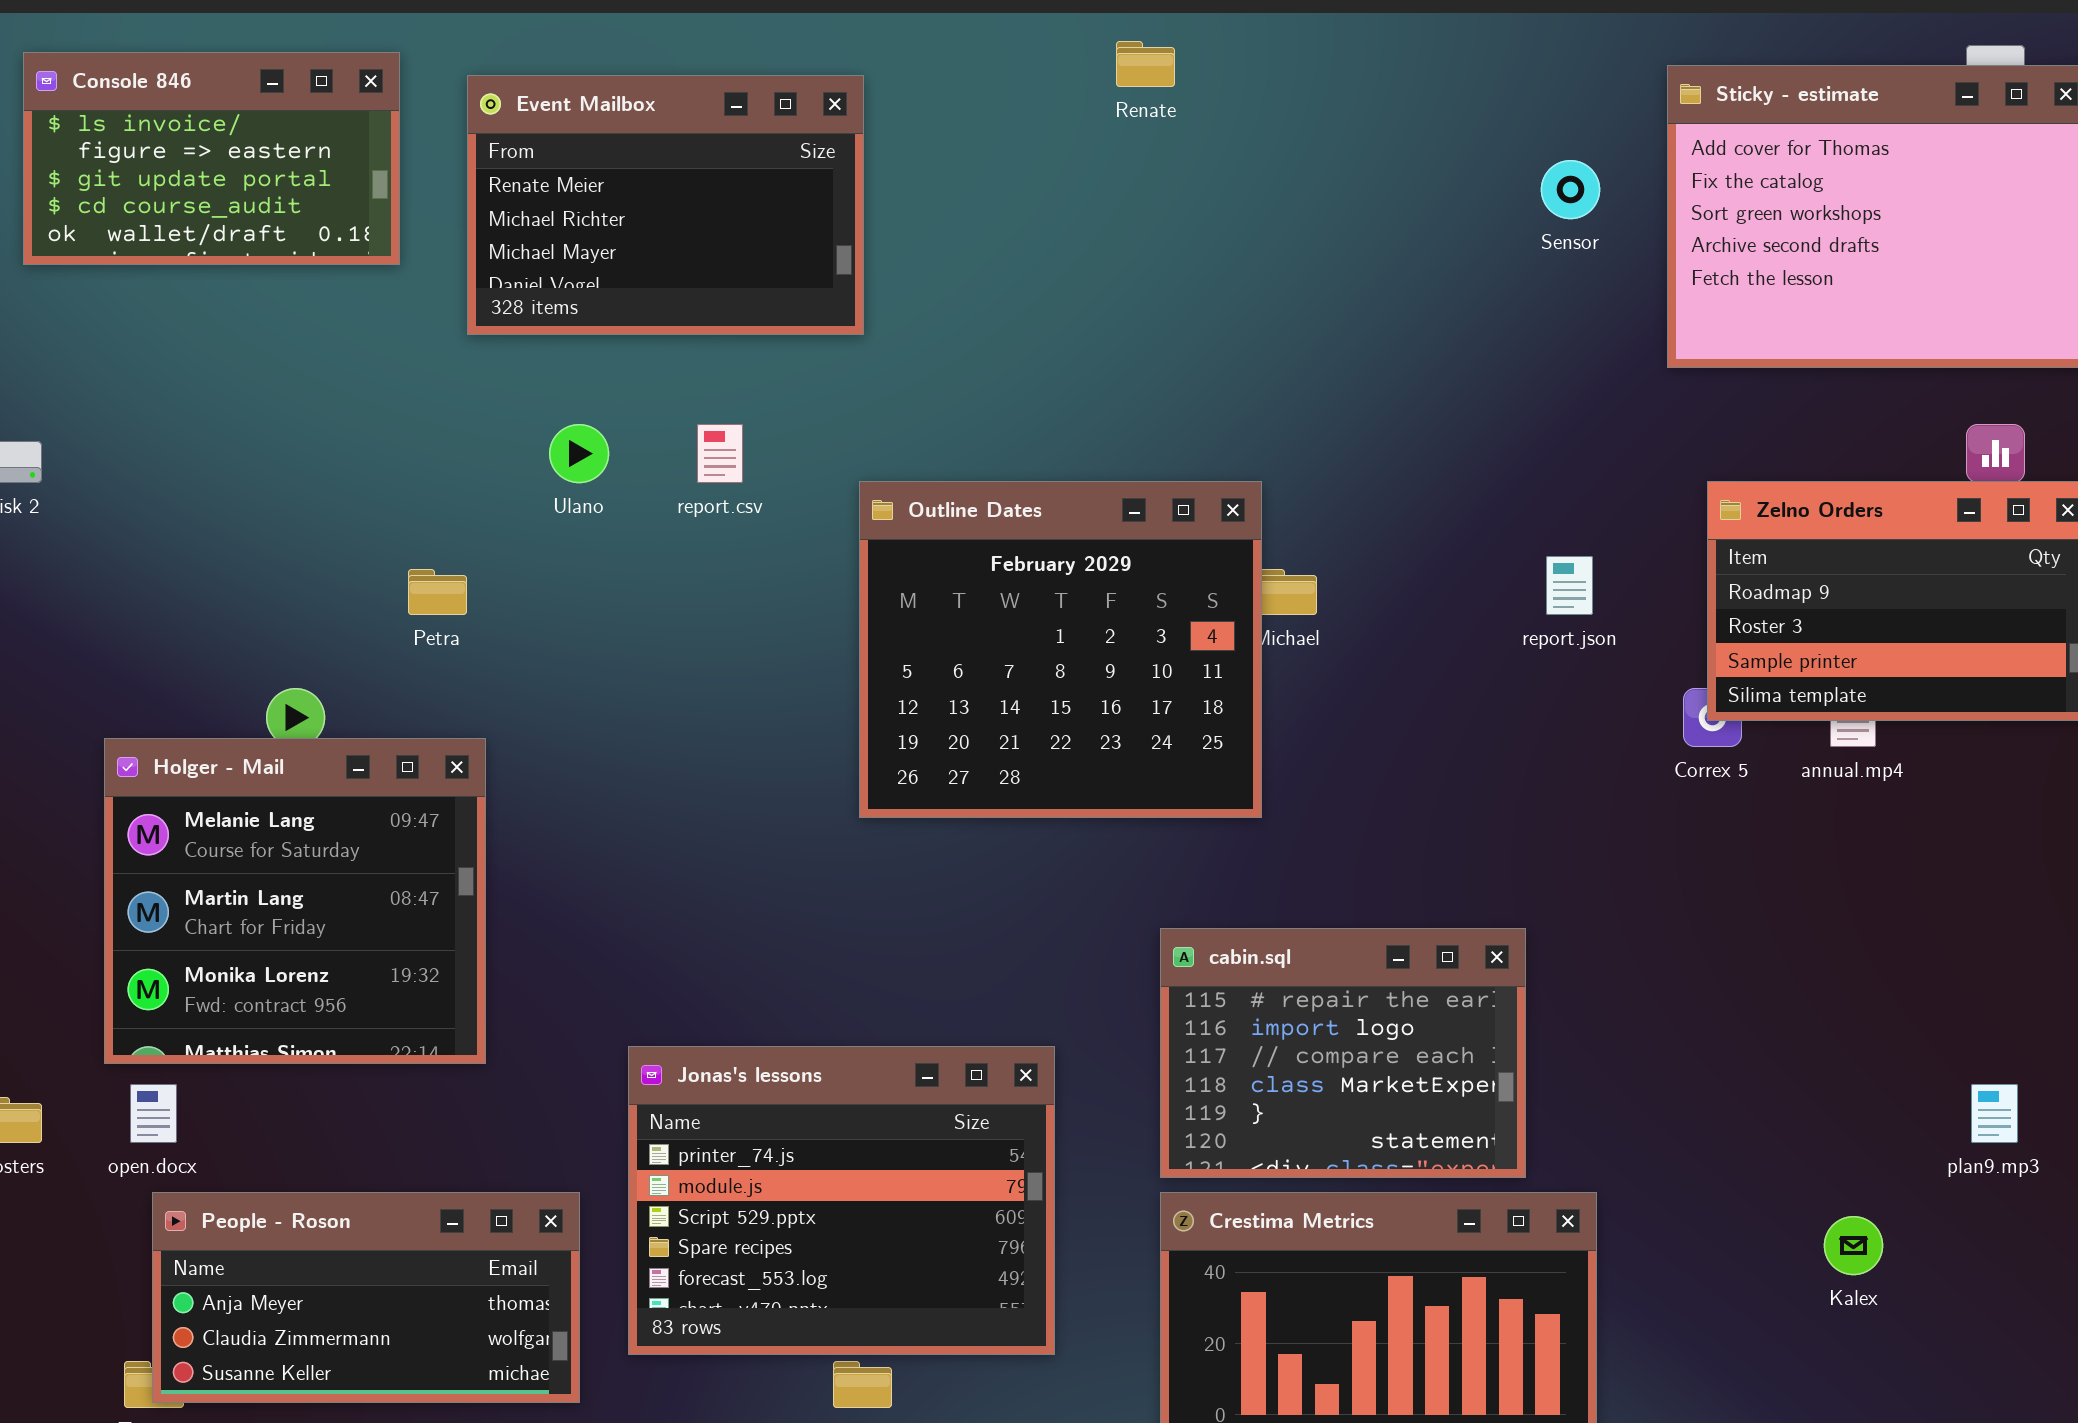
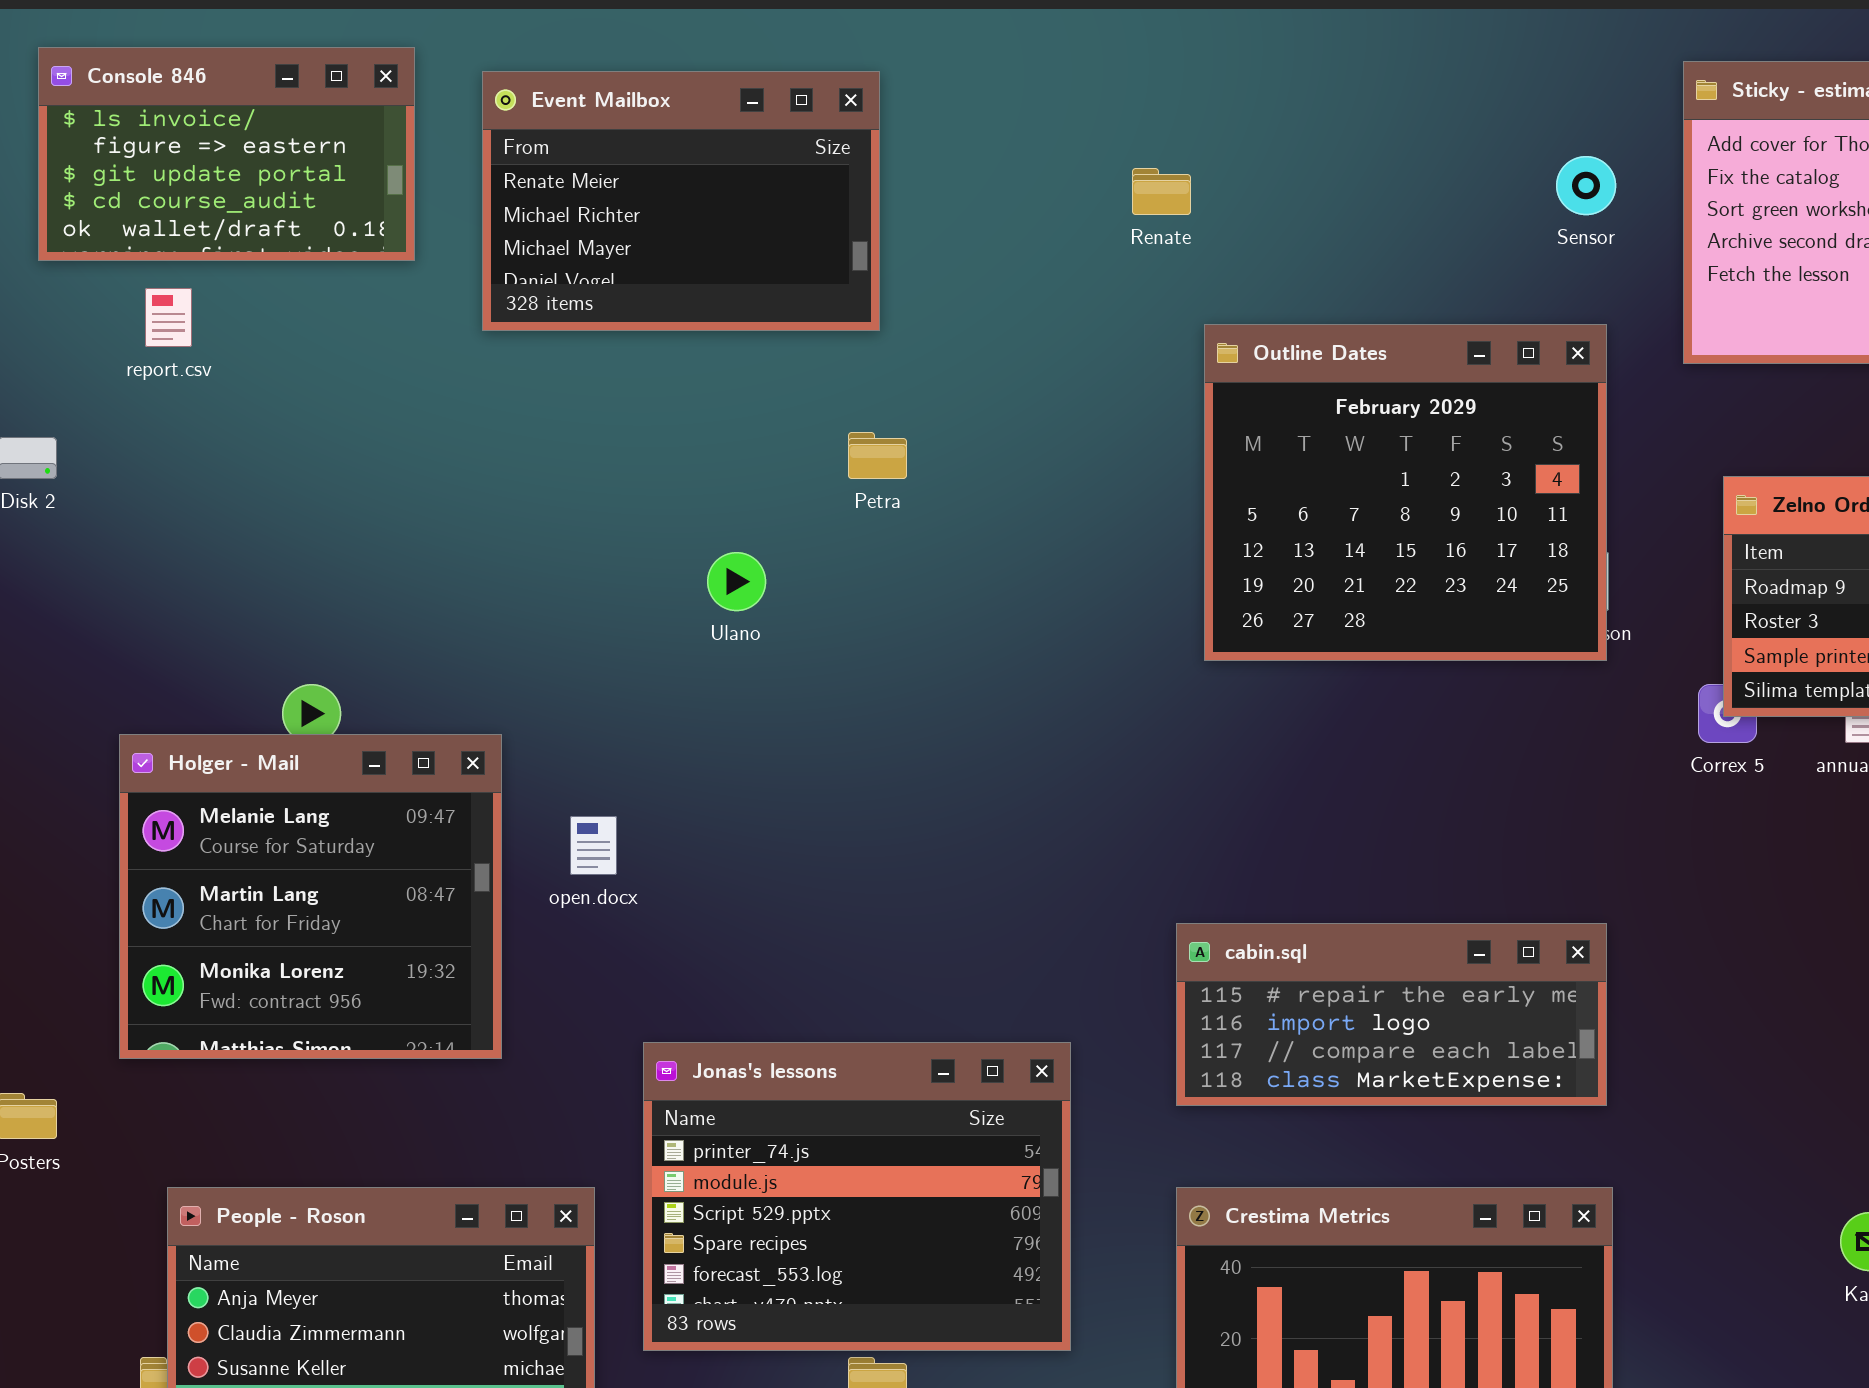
Renate: [1116,41,1175,87] -> [1132,168,1191,215], moved
Ulano: [549,424,609,483] -> [707,552,766,611], moved
report.csv: [697,424,743,483] -> [145,288,192,347], moved
Outline Dates: [859,481,1262,818] -> [1204,324,1607,661], moved
Petra: [408,569,467,615] -> [848,432,907,479], moved
cabin.sql: [1160,928,1526,1178] -> [1176,923,1607,1106], resized
open.docx: [130,1084,177,1143] -> [570,816,617,875], moved

